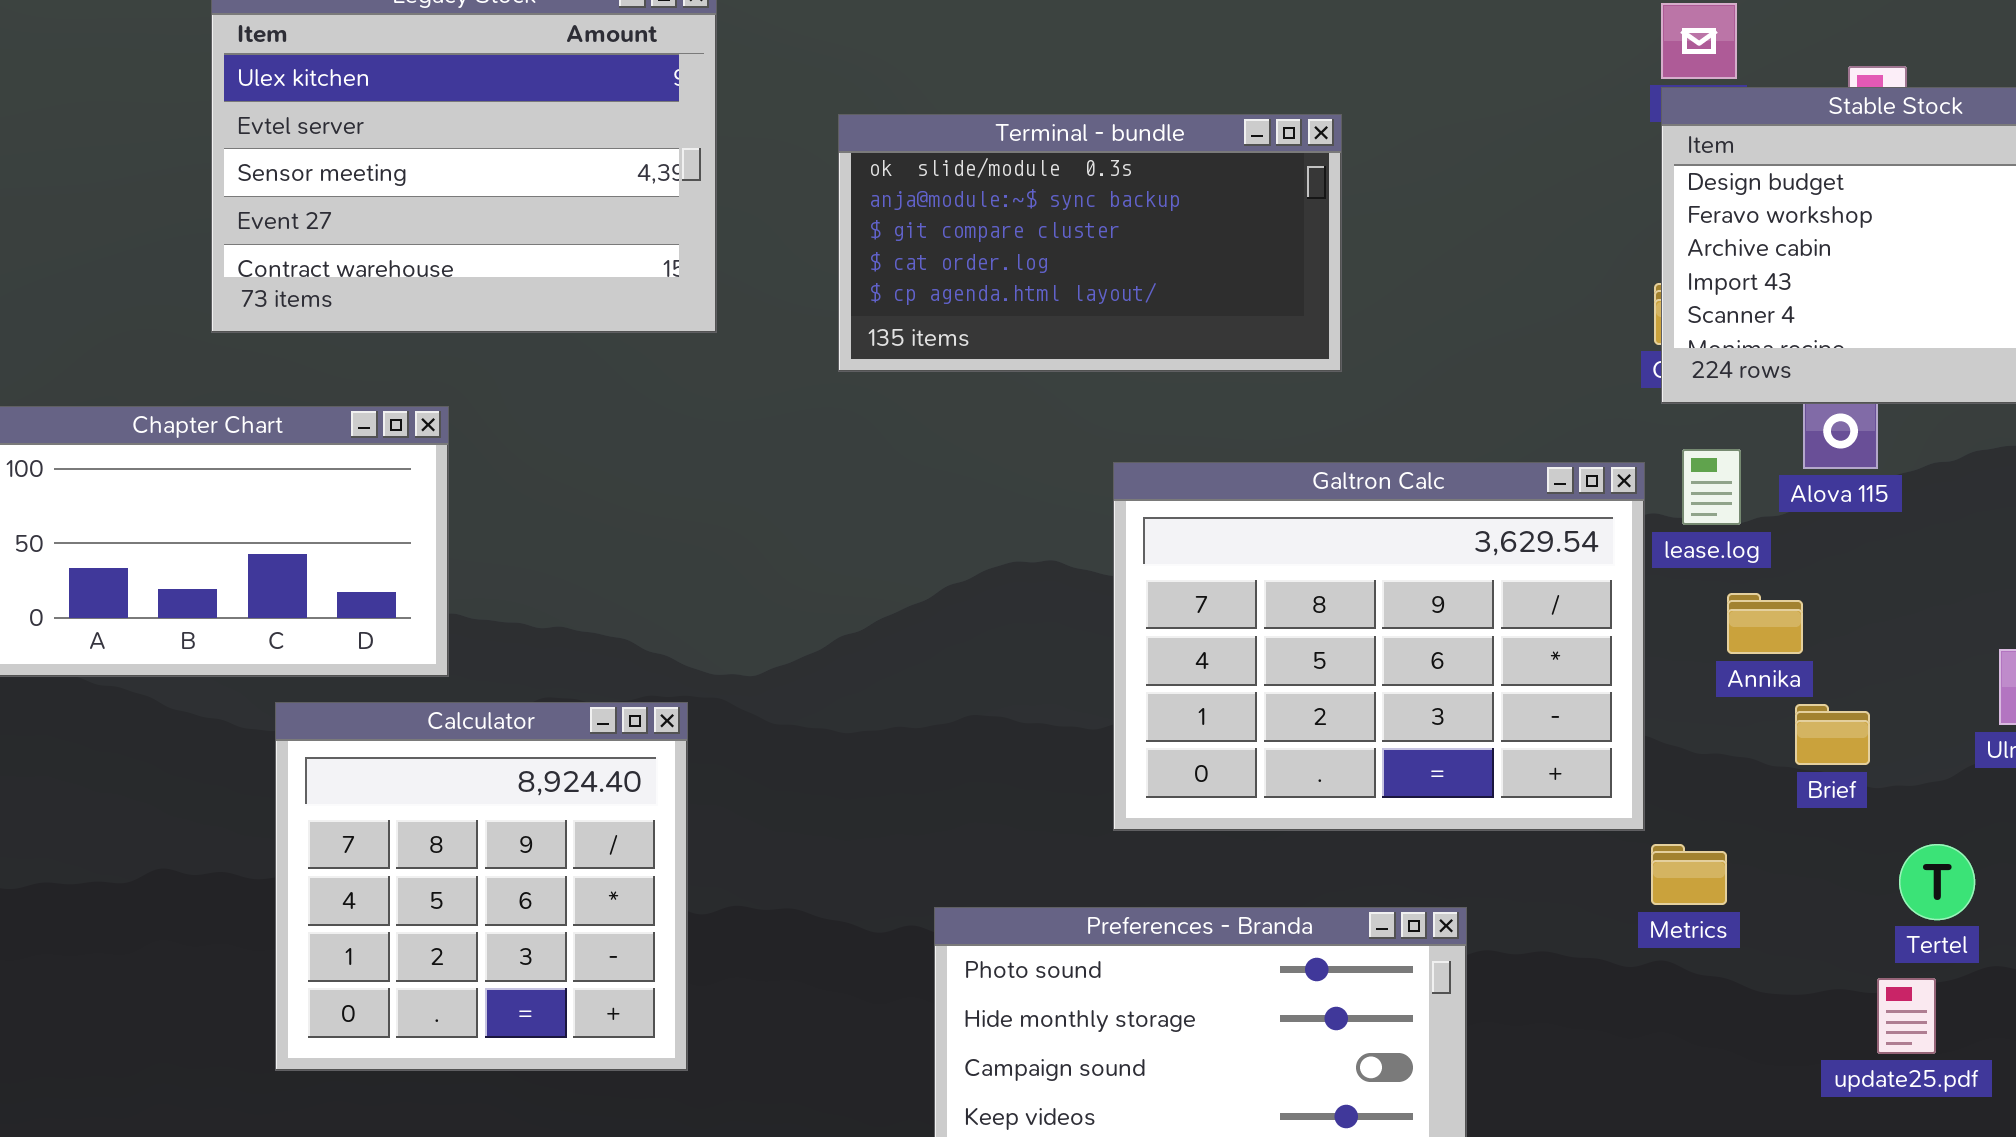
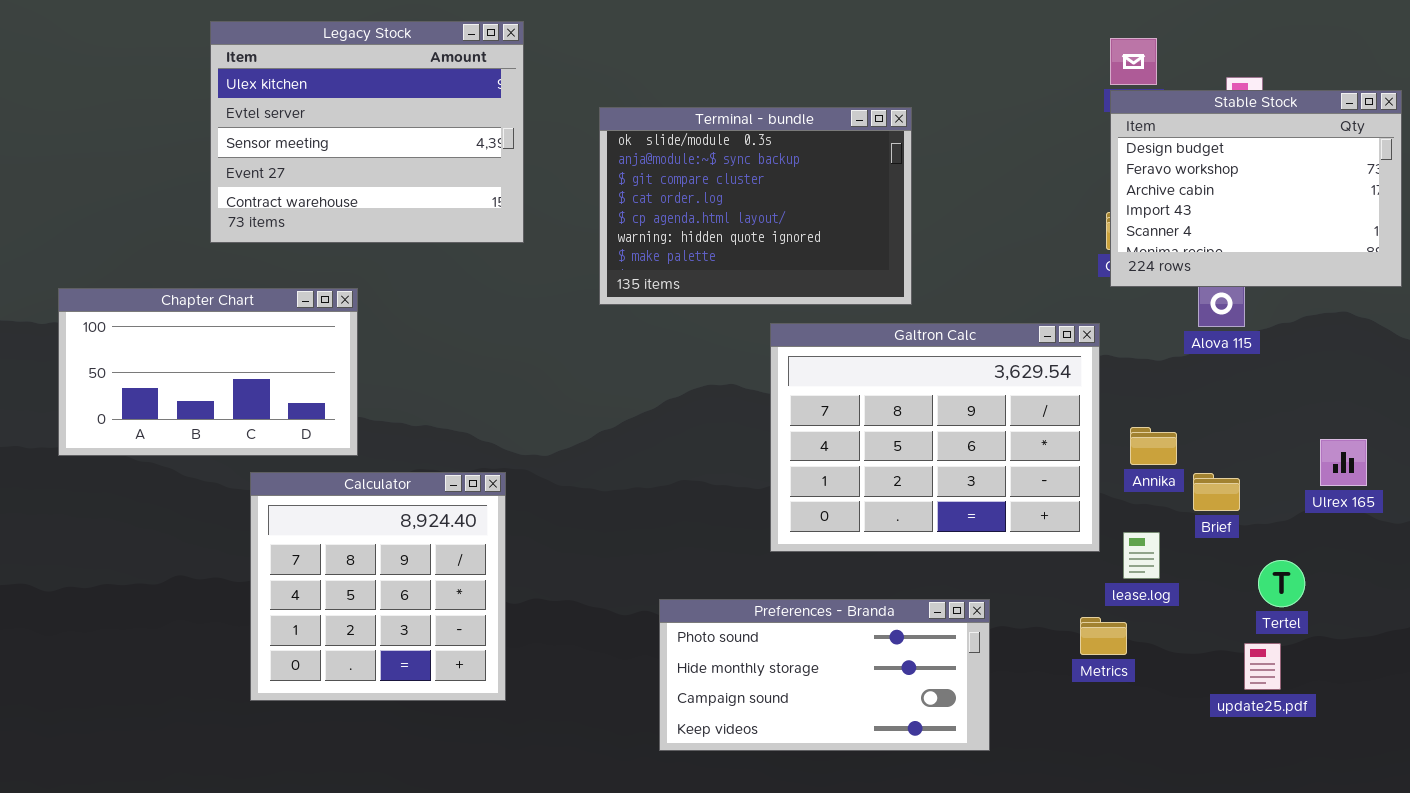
Terminal - bundle: [838,114,1342,372] -> [599,107,912,305], resized
lease.log: [1682,449,1741,525] -> [1123,532,1160,579], moved
Annika: [1727,593,1803,654] -> [1130,427,1177,465], moved
Metrics: [1651,844,1727,905] -> [1080,617,1127,655], moved

